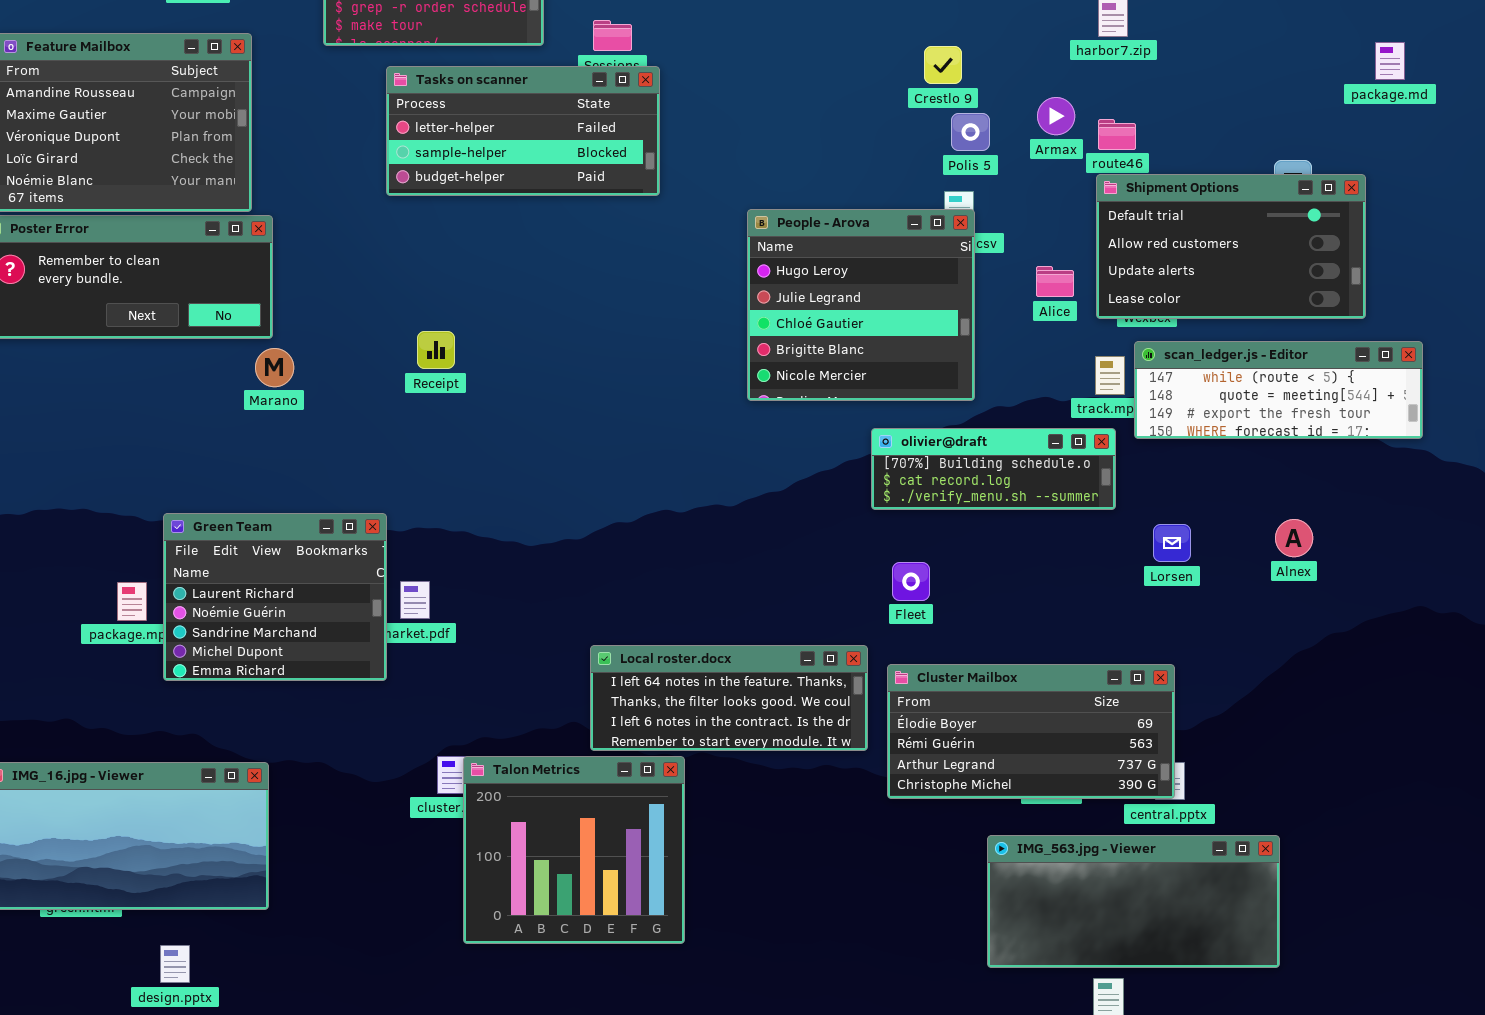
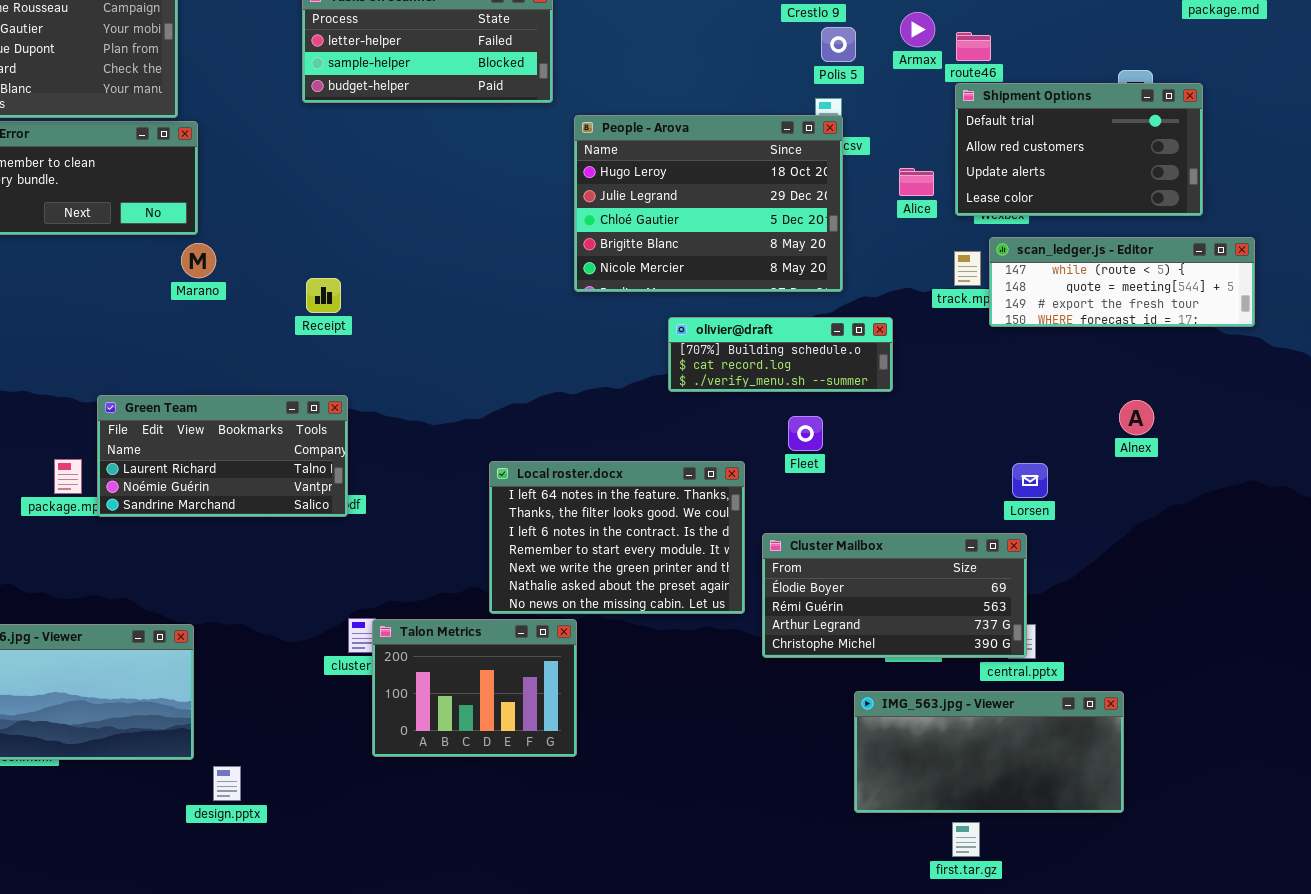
People - Arova: [747,209,975,401] -> [574,115,843,292], resized
Receipt: [417,331,455,369] -> [306,278,341,313], moved
olivier@draft: [871,428,1116,510] -> [668,317,893,392], moved
Green Team: [163,513,387,681] -> [97,395,348,517], resized
Lorsen: [1153,524,1191,562] -> [1012,463,1048,498], moved
Fleet: [892,562,930,601] -> [788,416,823,451], moved
Local roster.docx: [590,645,868,751] -> [489,461,745,614], resized
Talon Metrics: [463,756,685,944] -> [372,619,577,757], resized
design.pptx: [160,945,190,983] -> [213,766,241,801], moved

